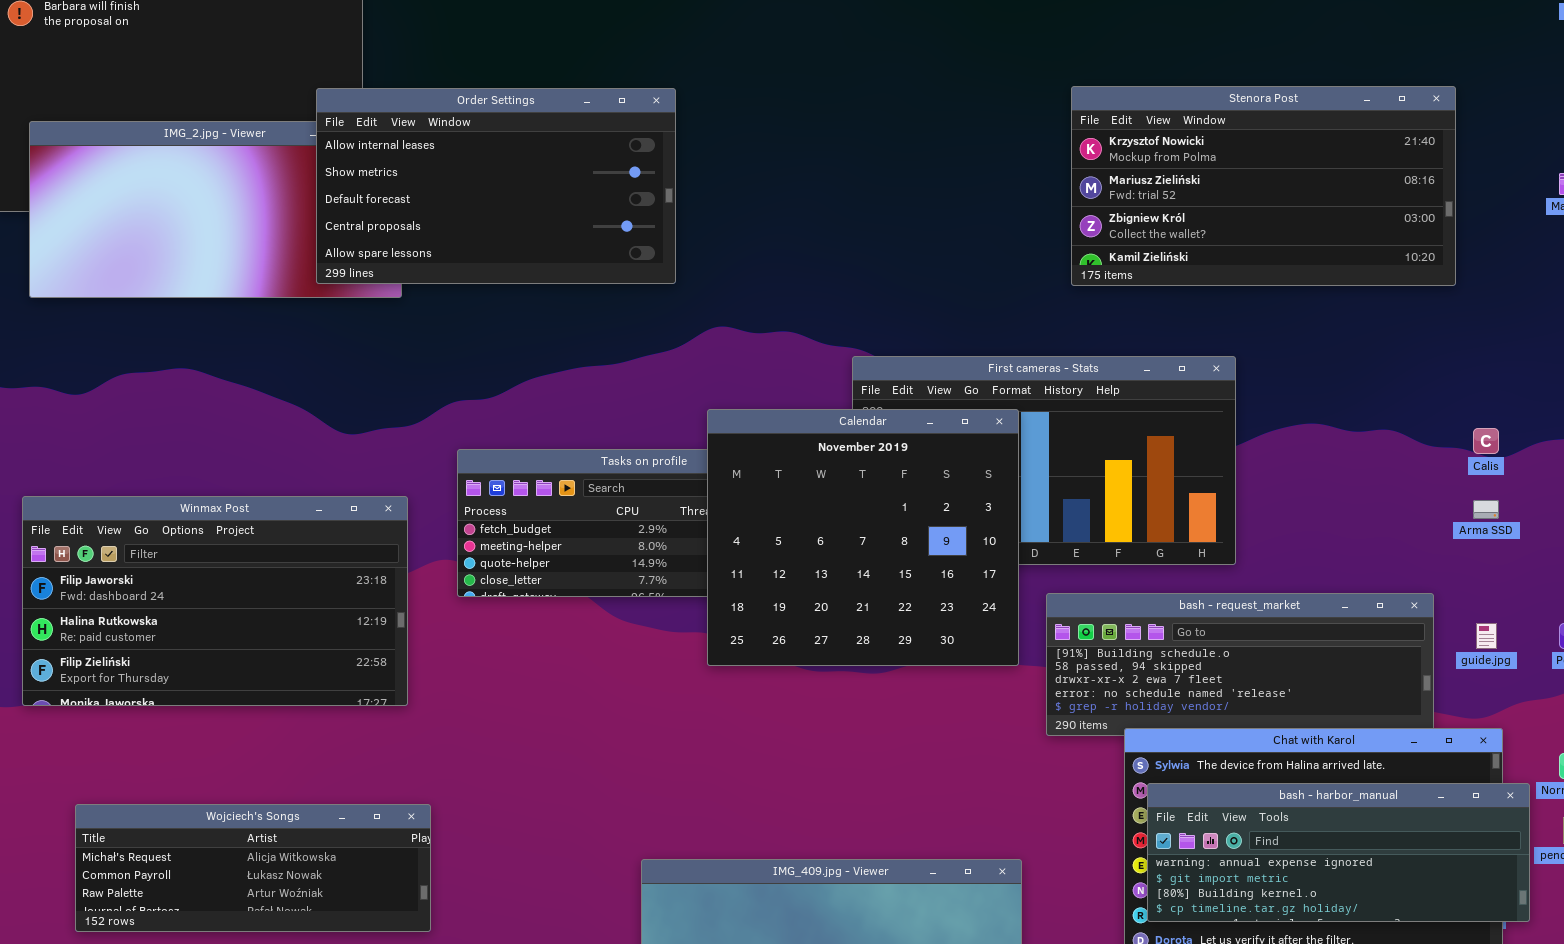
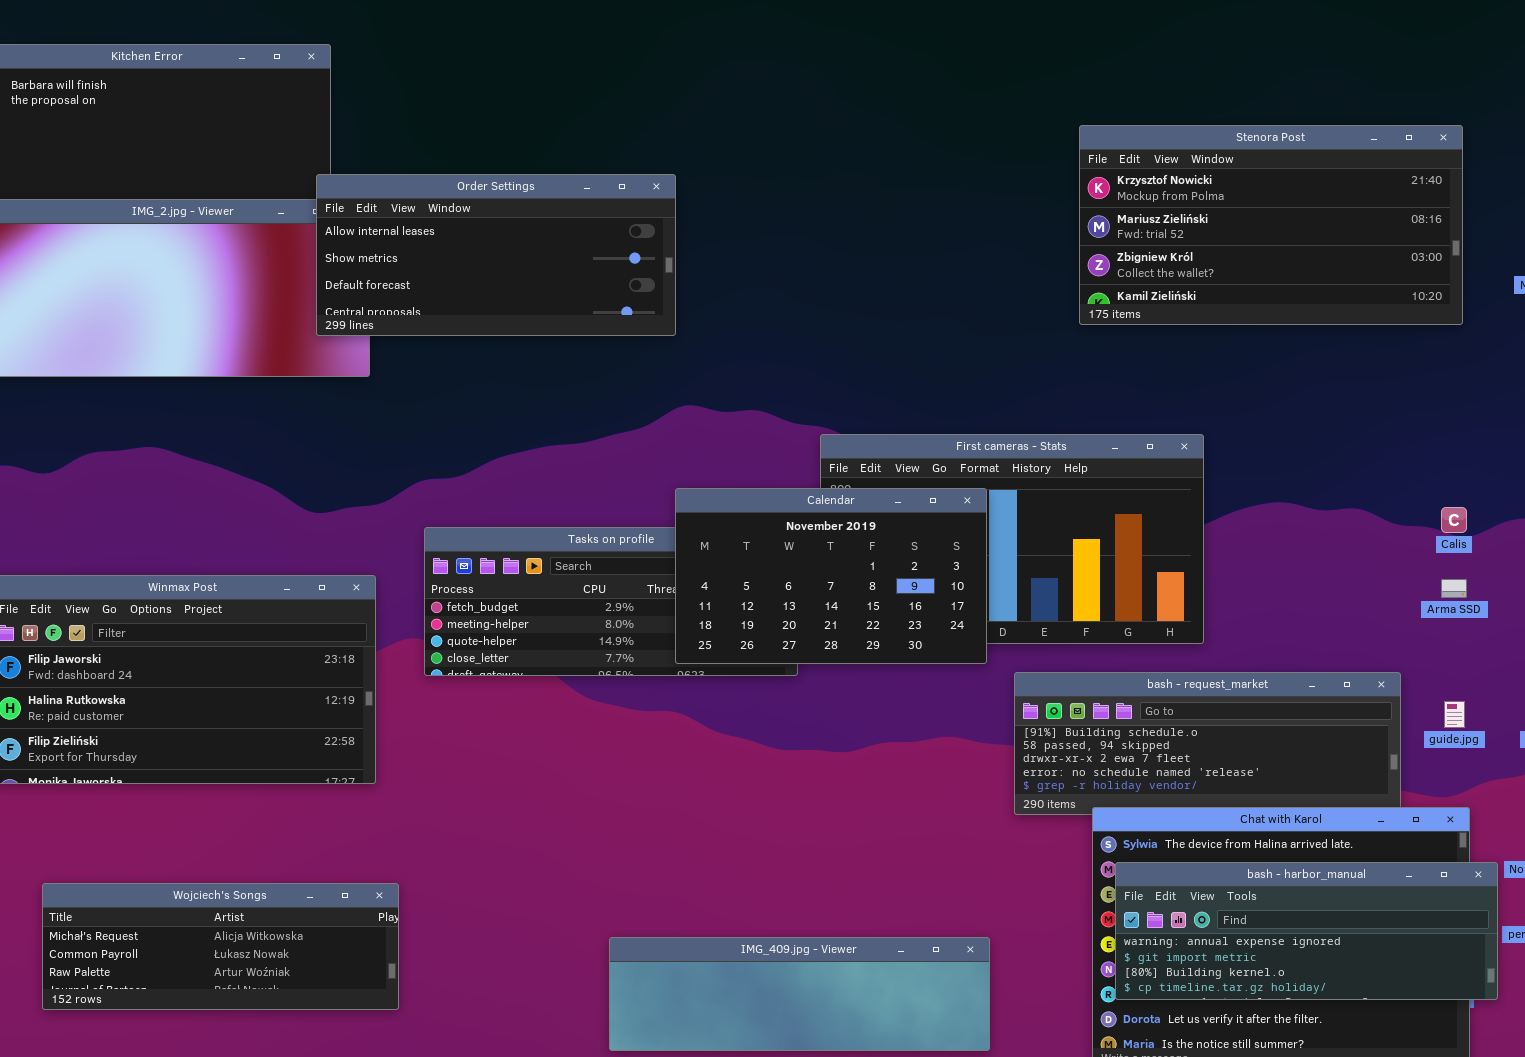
Stenora Post: [1071,86,1456,286] -> [1079,125,1463,325], moved
Order Settings: [316,88,676,284] -> [316,174,676,336], moved, resized
Calendar: [707,409,1019,666] -> [675,488,987,664], resized

